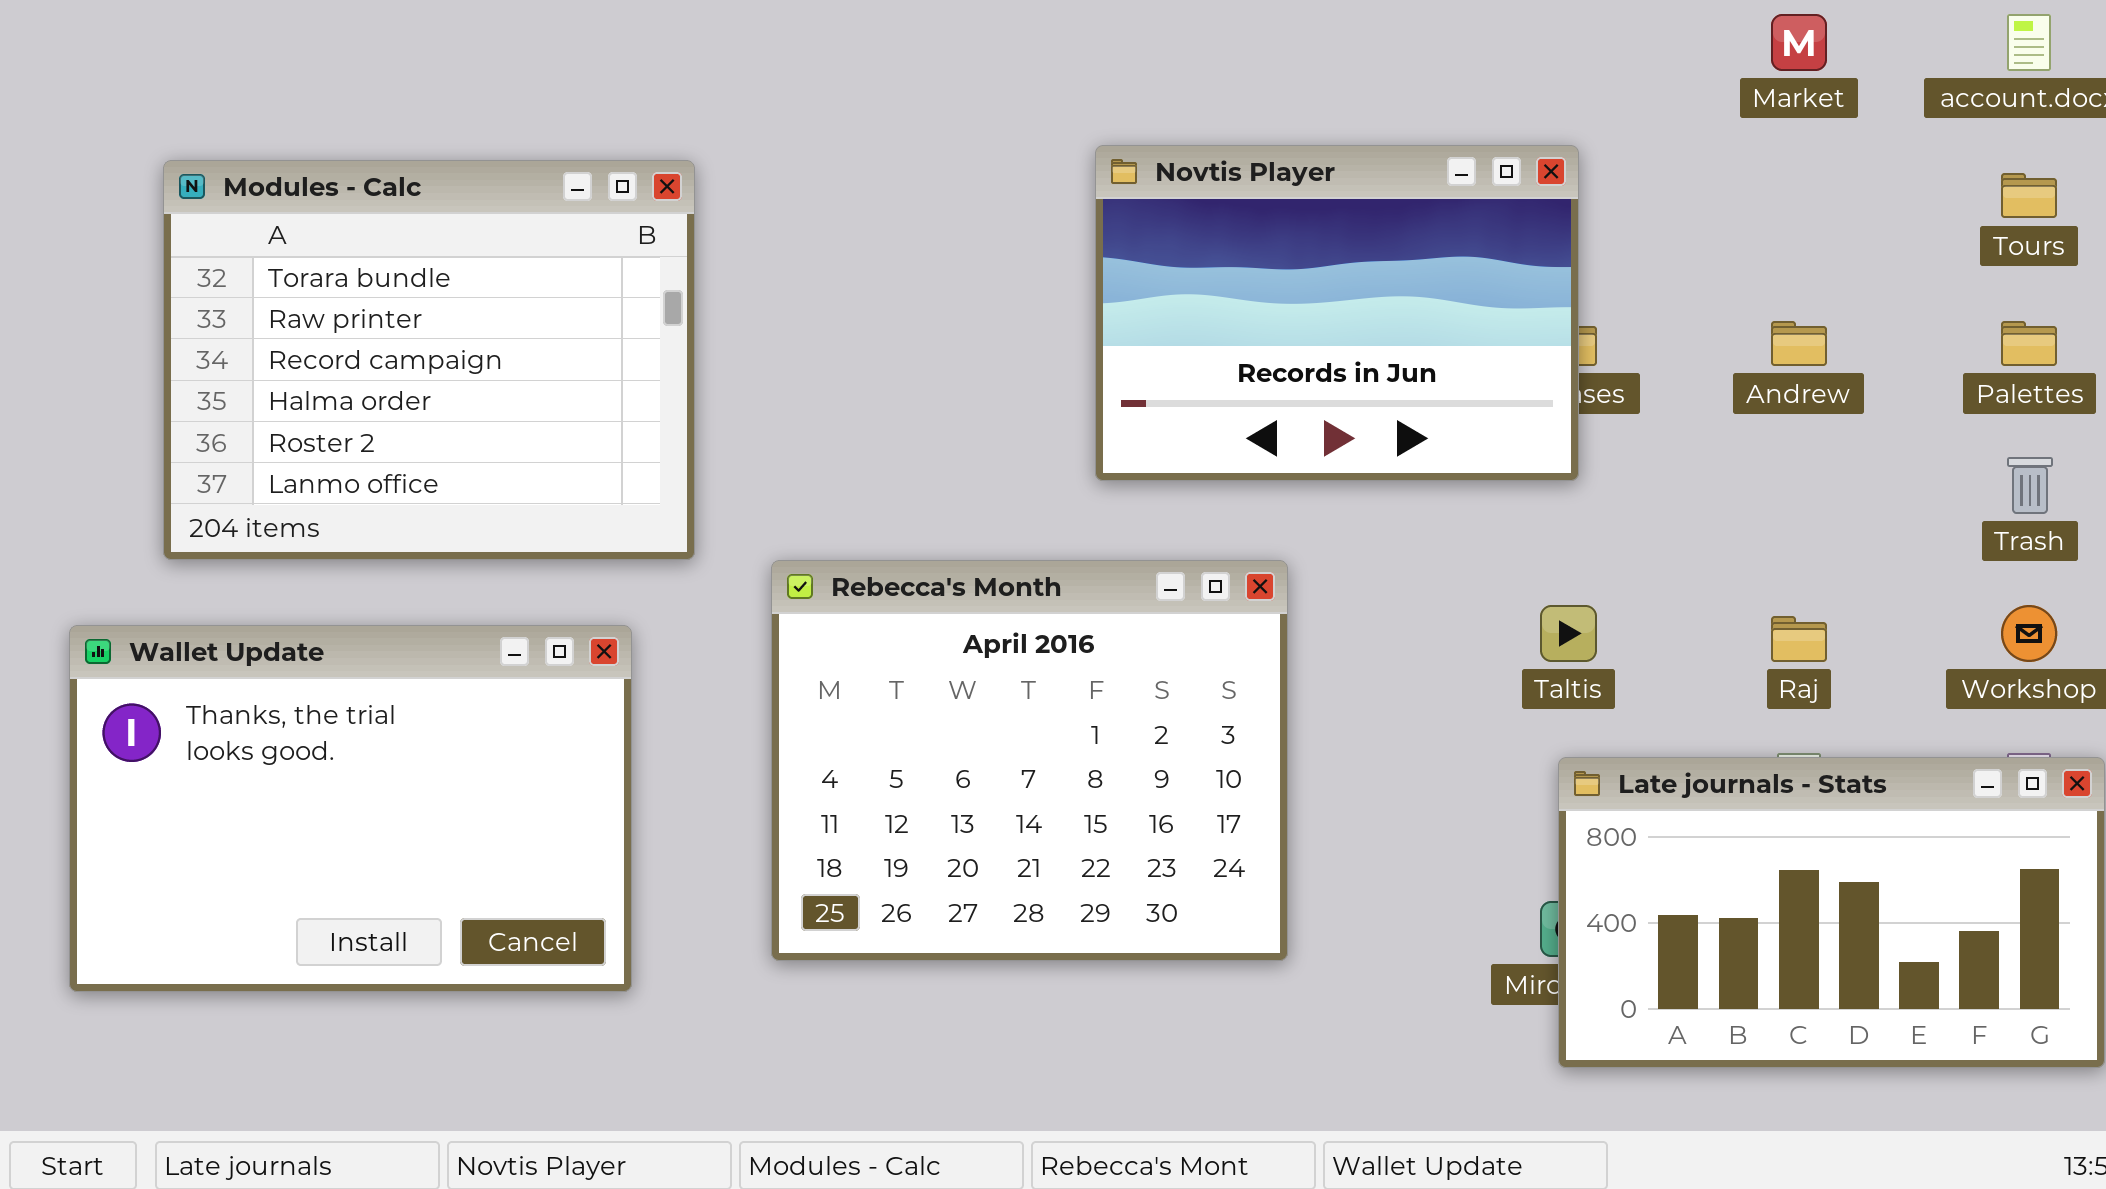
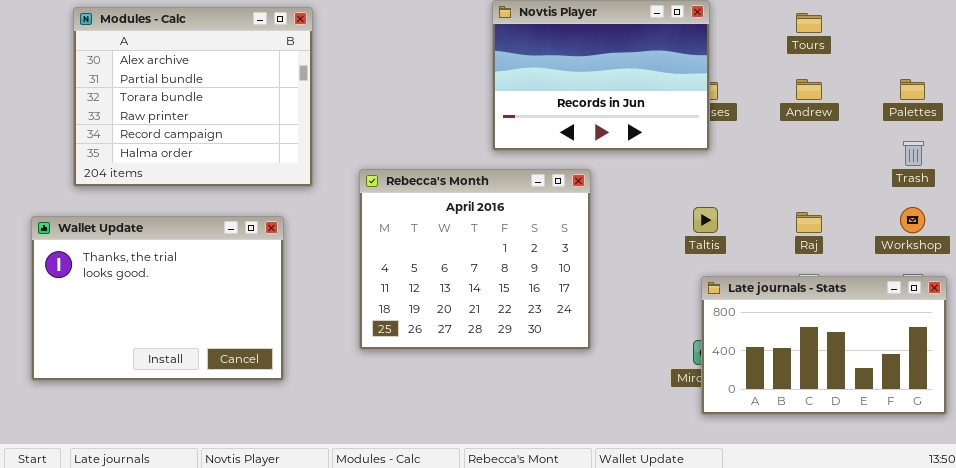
Modules - Calc: [163,160,695,560] -> [73,7,313,187], scrolled up 2 rows
Tours: [2001,173,2057,218] -> [796,13,822,33], moved
Rebecca's Month: [771,560,1288,961] -> [359,169,591,350], moved

